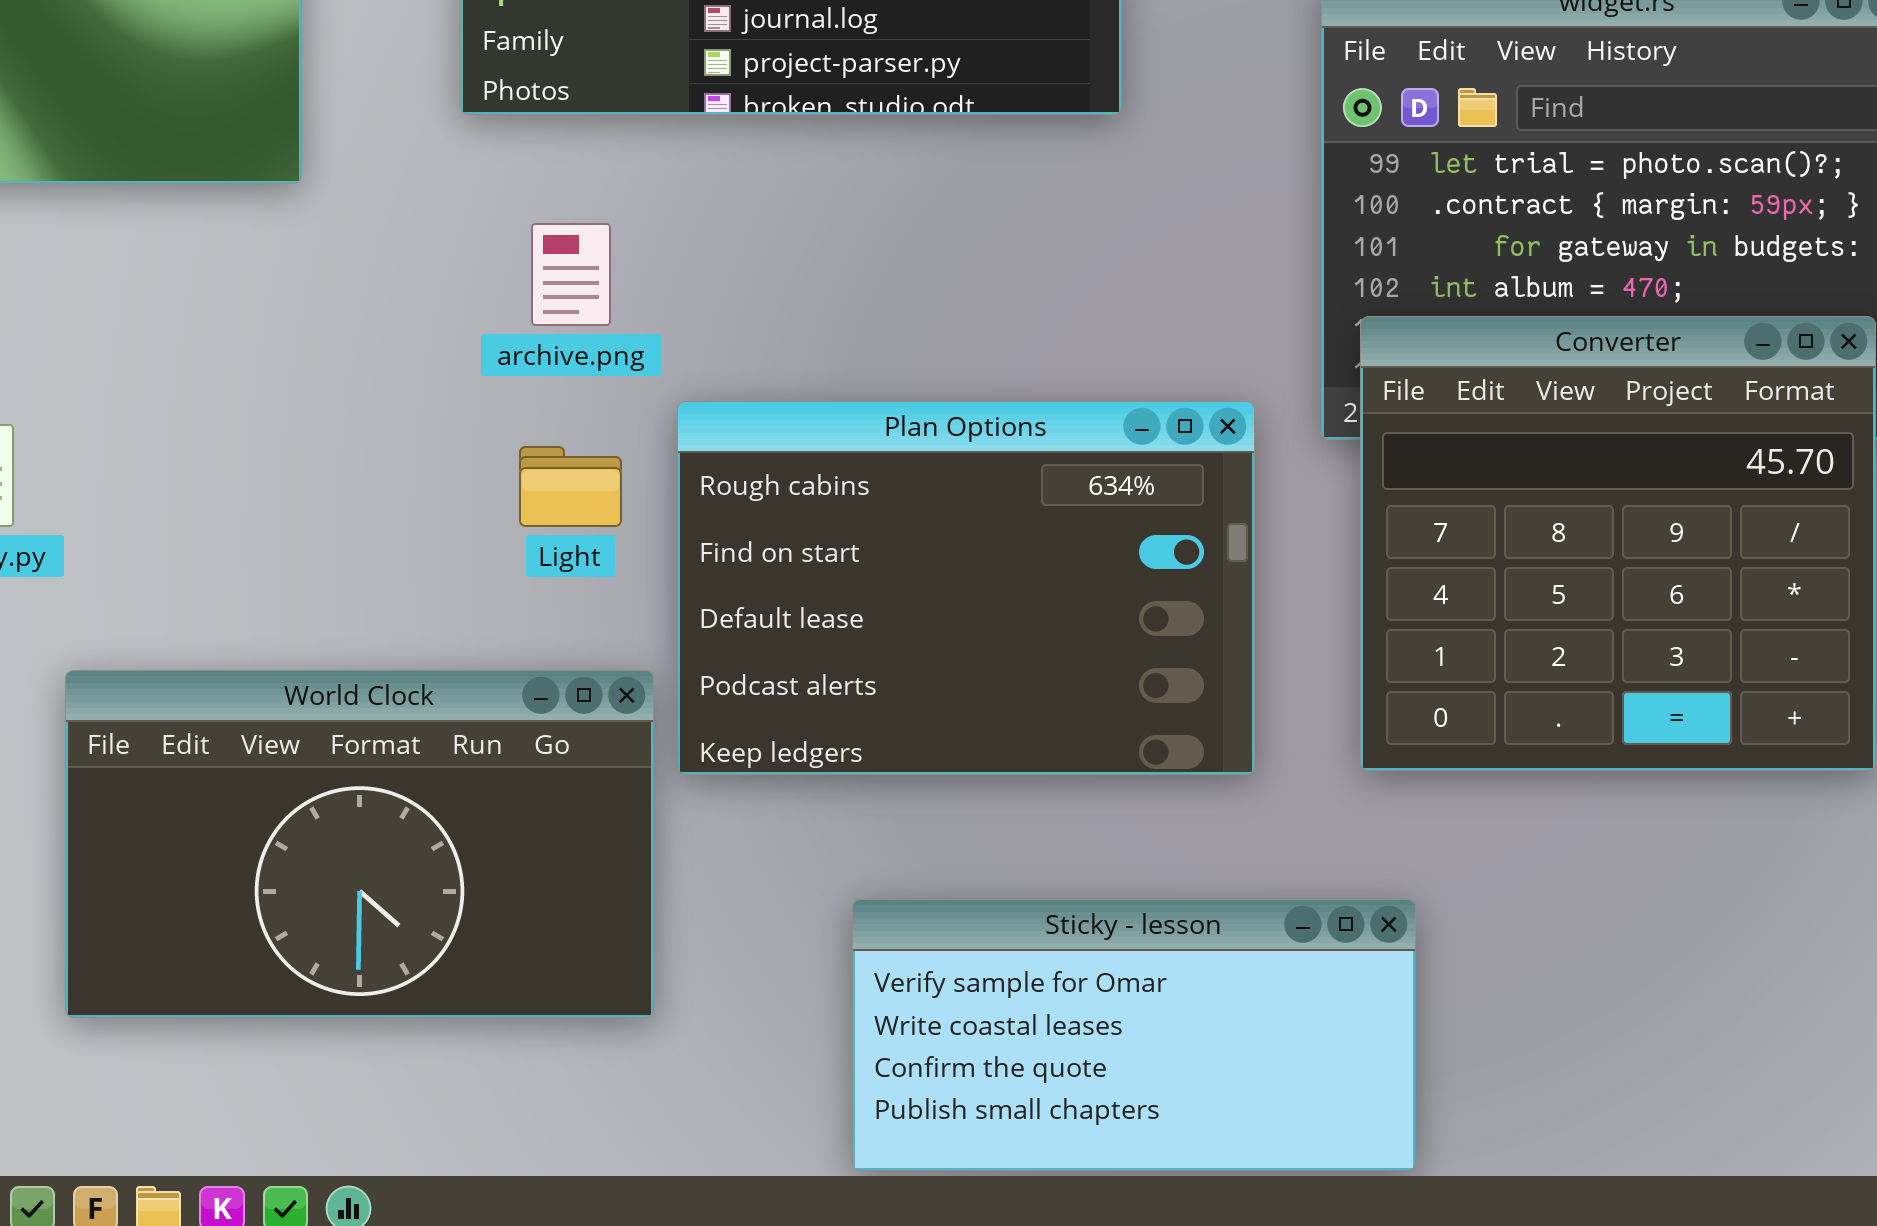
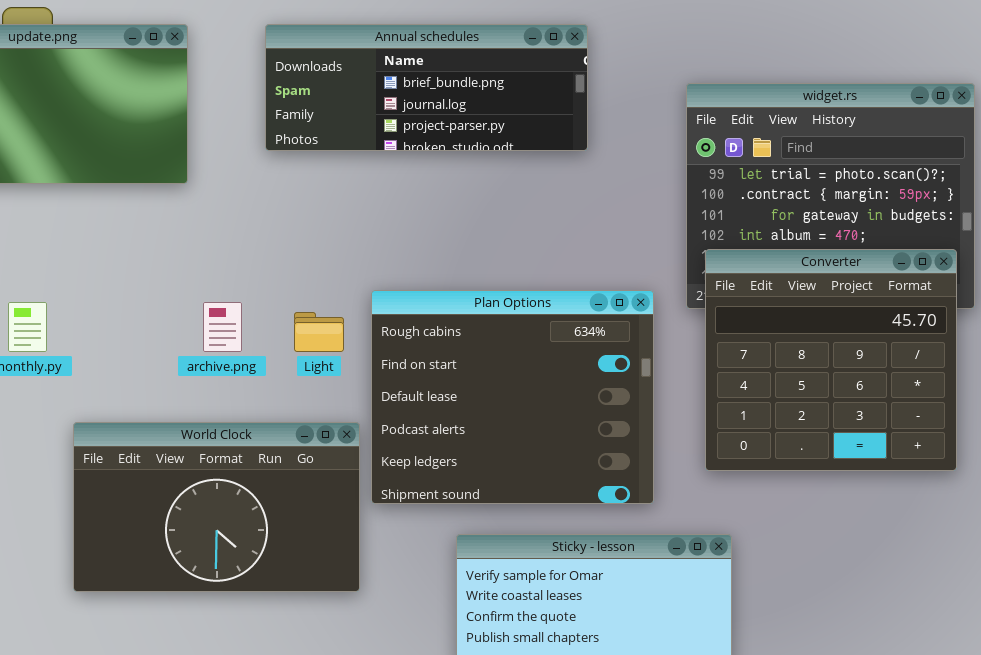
archive.png: [531,223,611,326] -> [203,302,242,352], moved
Plan Options: [677,401,1255,775] -> [371,290,654,504], resized

